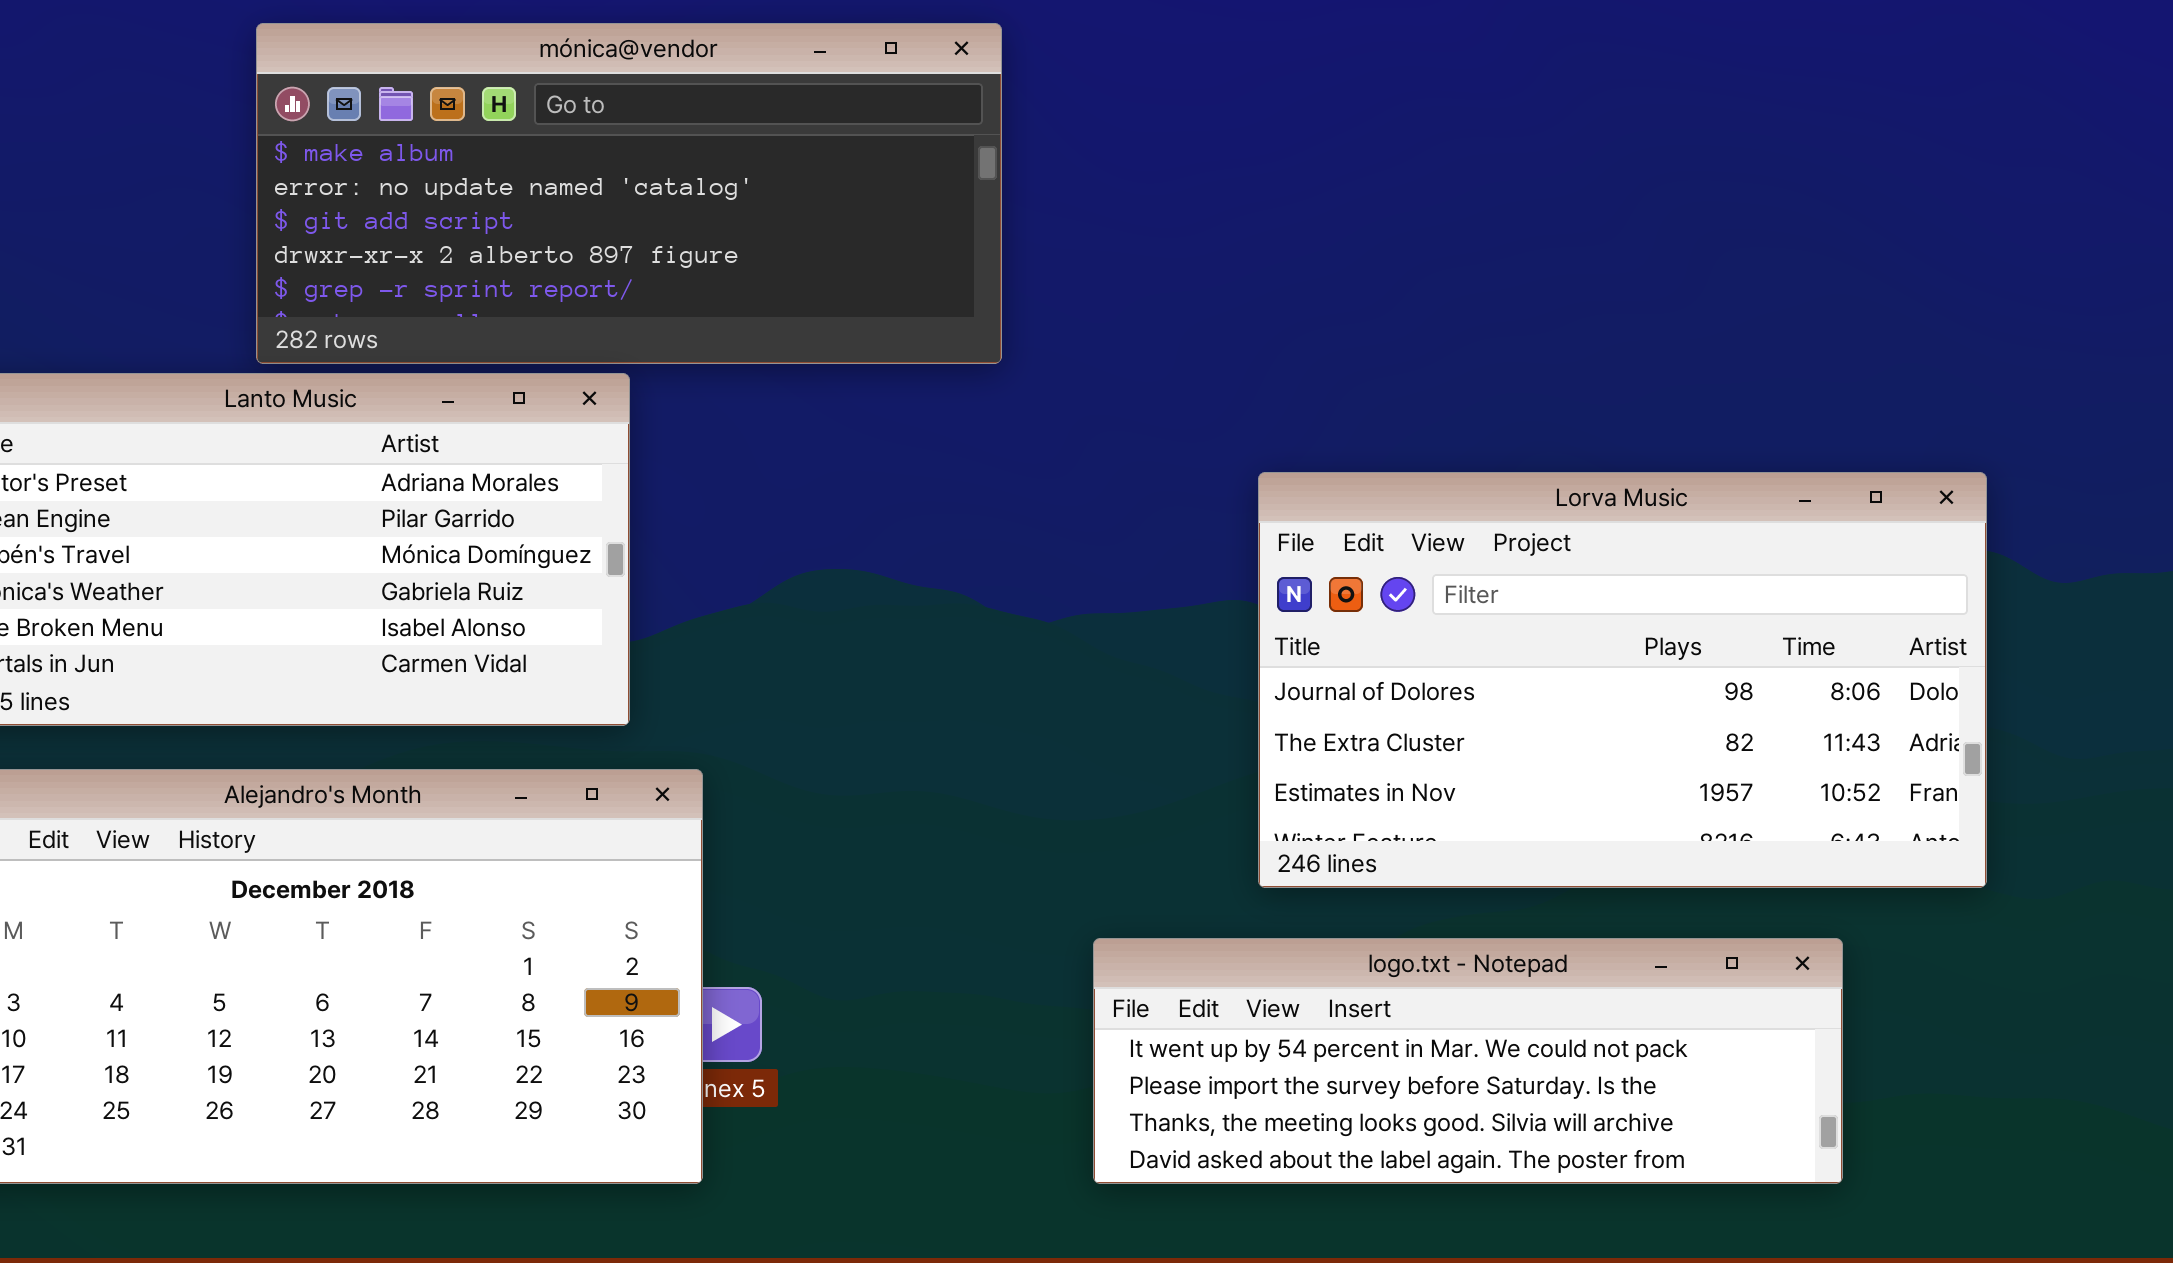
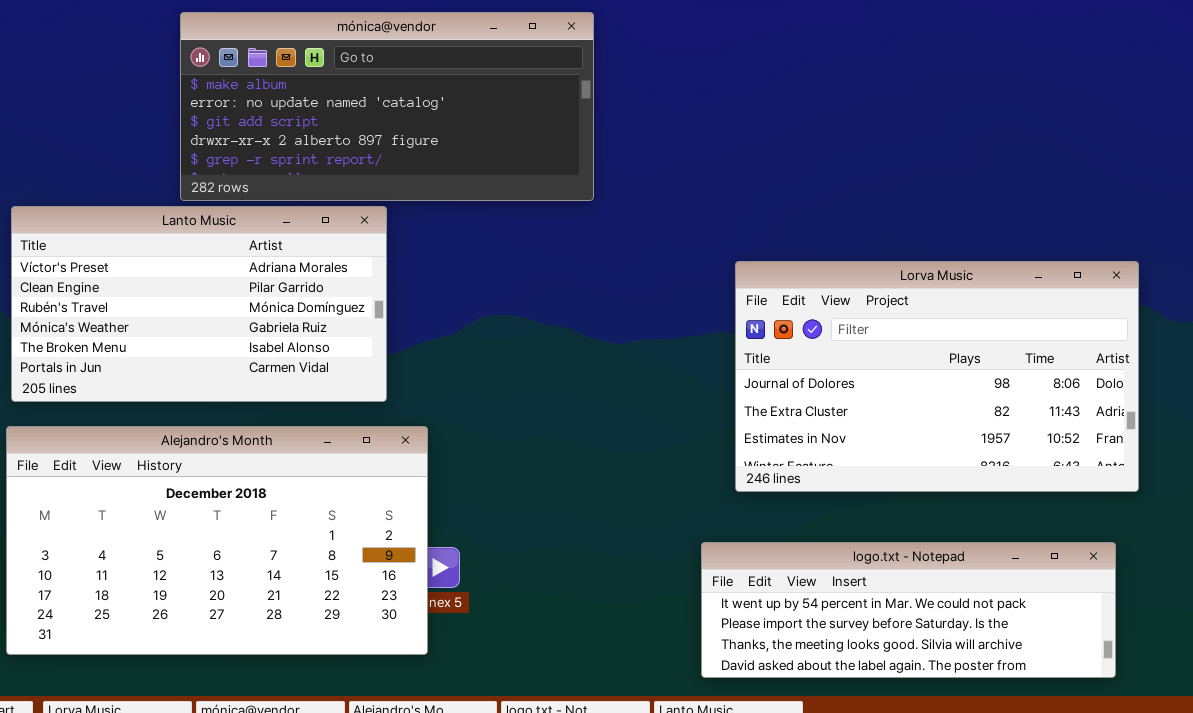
logo.txt - Notepad: [1093,938,1843,1184] -> [701,542,1116,678], moved

